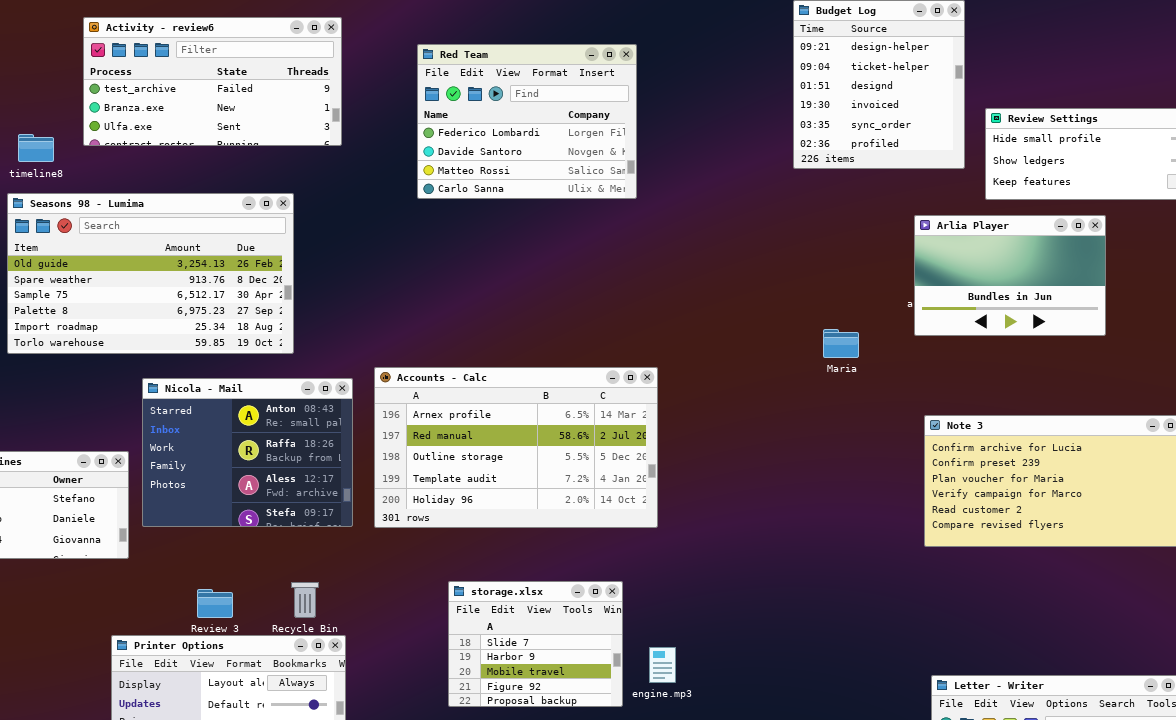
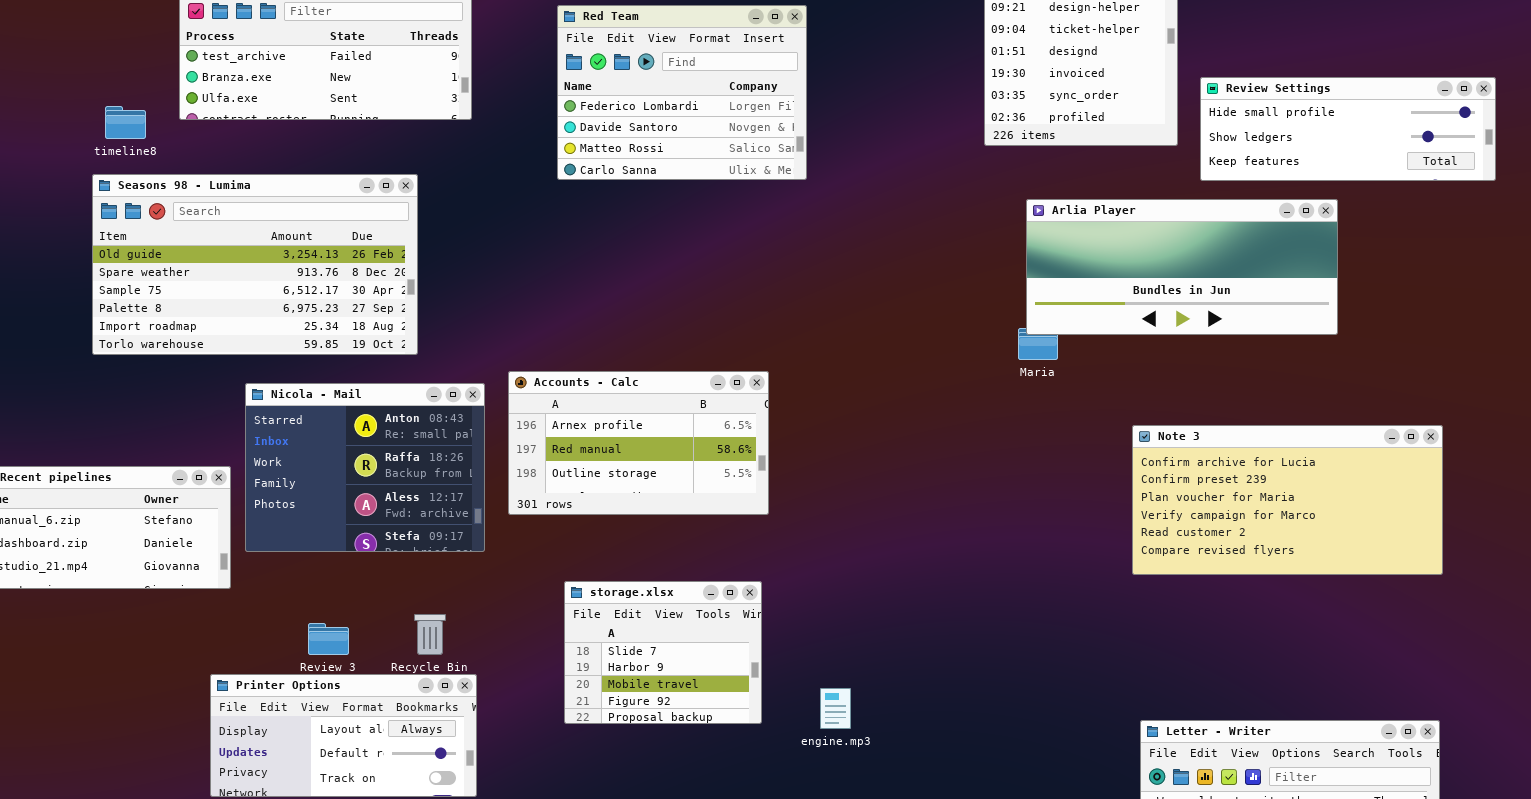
Arlia Player: [914,215,1106,336] -> [1026,199,1338,335], resized
Accounts - Calc: [374,367,658,528] -> [508,371,769,515], resized
storage.xlsx: [448,581,623,707] -> [564,581,762,724], moved

